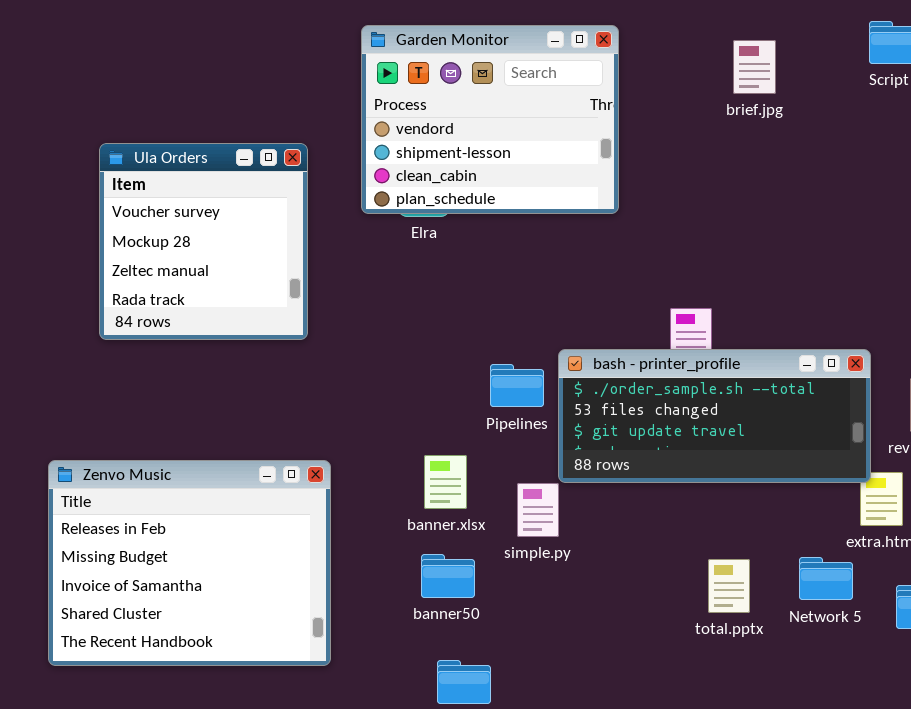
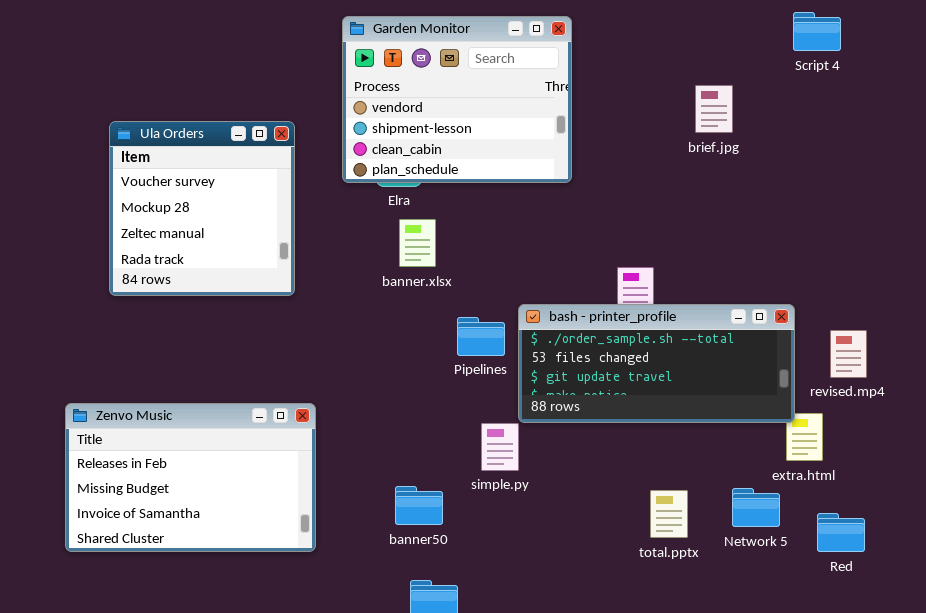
brief.jpg: [733,40,776,94] -> [695,85,733,133], moved
banner.xlsx: [424,455,467,509] -> [399,219,436,267], moved
Zenvo Music: [48,460,331,666] -> [65,403,316,552], resized

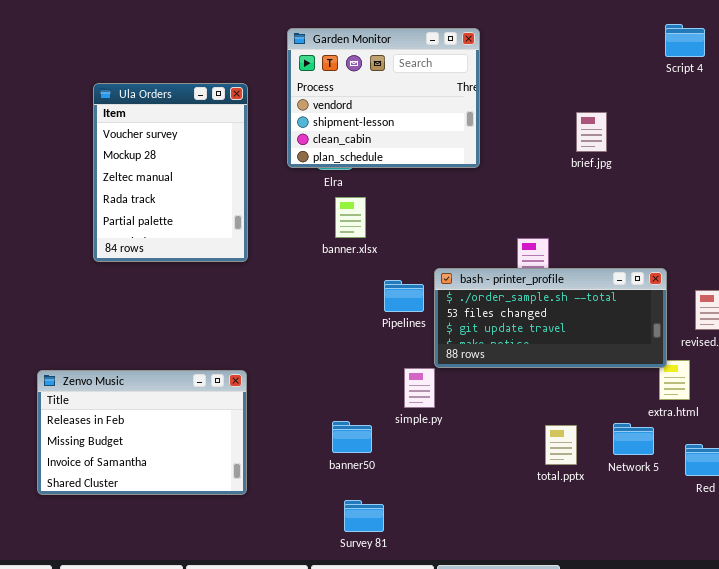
brief.jpg: [695,85,733,133] -> [576,112,607,152], moved
Ula Orders: [109,121,295,296] -> [93,83,248,262], resized
Zenvo Music: [65,403,316,552] -> [37,370,247,495], moved

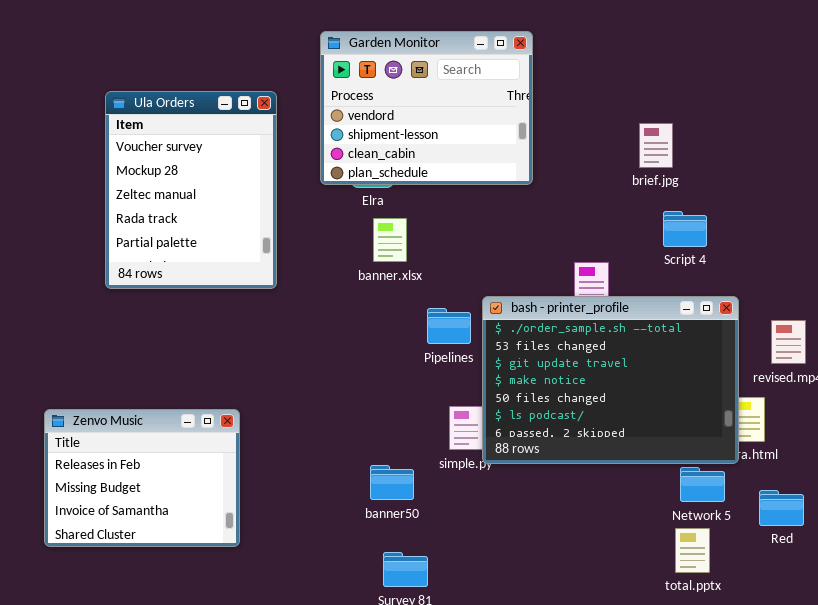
Script 4: [665,24,705,57] -> [663,211,707,247], moved
bash - printer_profile: [434,268,667,368] -> [482,296,739,464], resized
Zenvo Music: [37,370,247,495] -> [44,409,240,547], resized
total.pptx: [545,425,577,465] -> [675,528,710,573], moved

